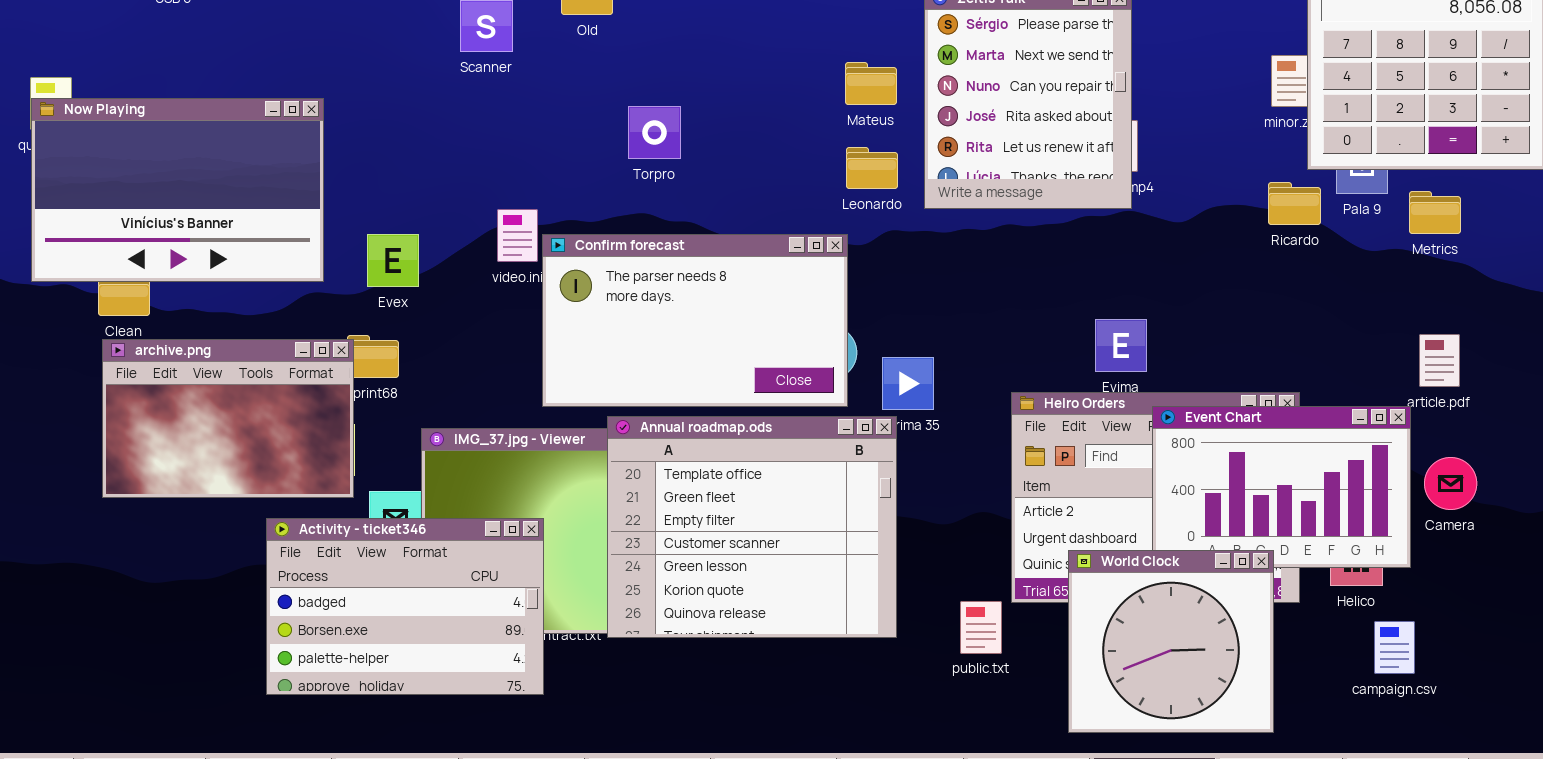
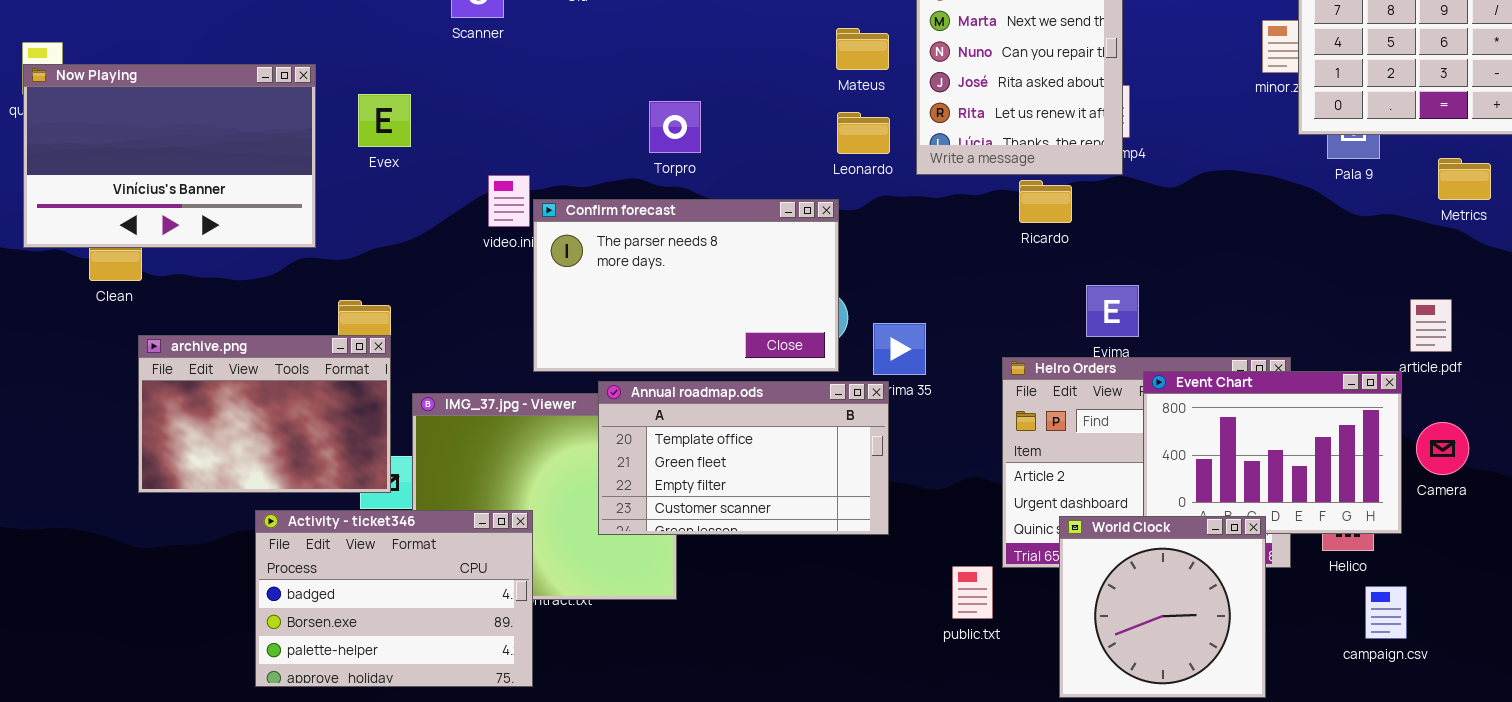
Torpro: [628,106,681,159] -> [649,101,701,153], moved
Ricardo: [1268,182,1321,225] -> [1019,180,1072,223], moved
Metrics: [1409,191,1461,234] -> [1438,158,1491,200], moved
Evex: [367,234,419,287] -> [358,94,411,147], moved
archive.png: [102,339,354,498] -> [138,335,391,493], moved
Annual roadmap.ods: [607,416,897,638] -> [598,381,889,535], resized
Activity - ticket346: [266,518,544,695] -> [255,510,533,687], moved

